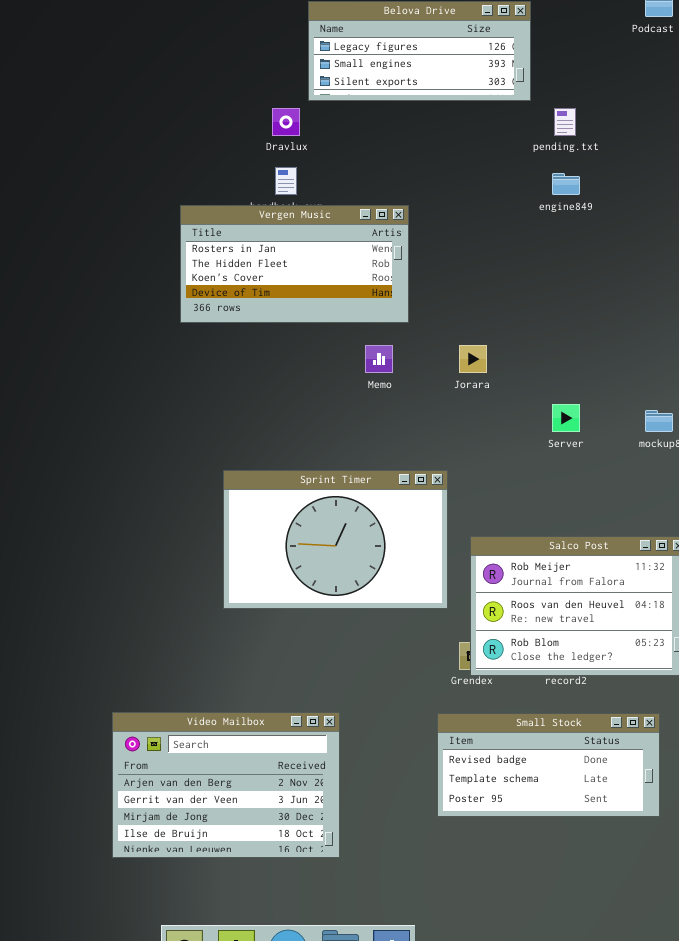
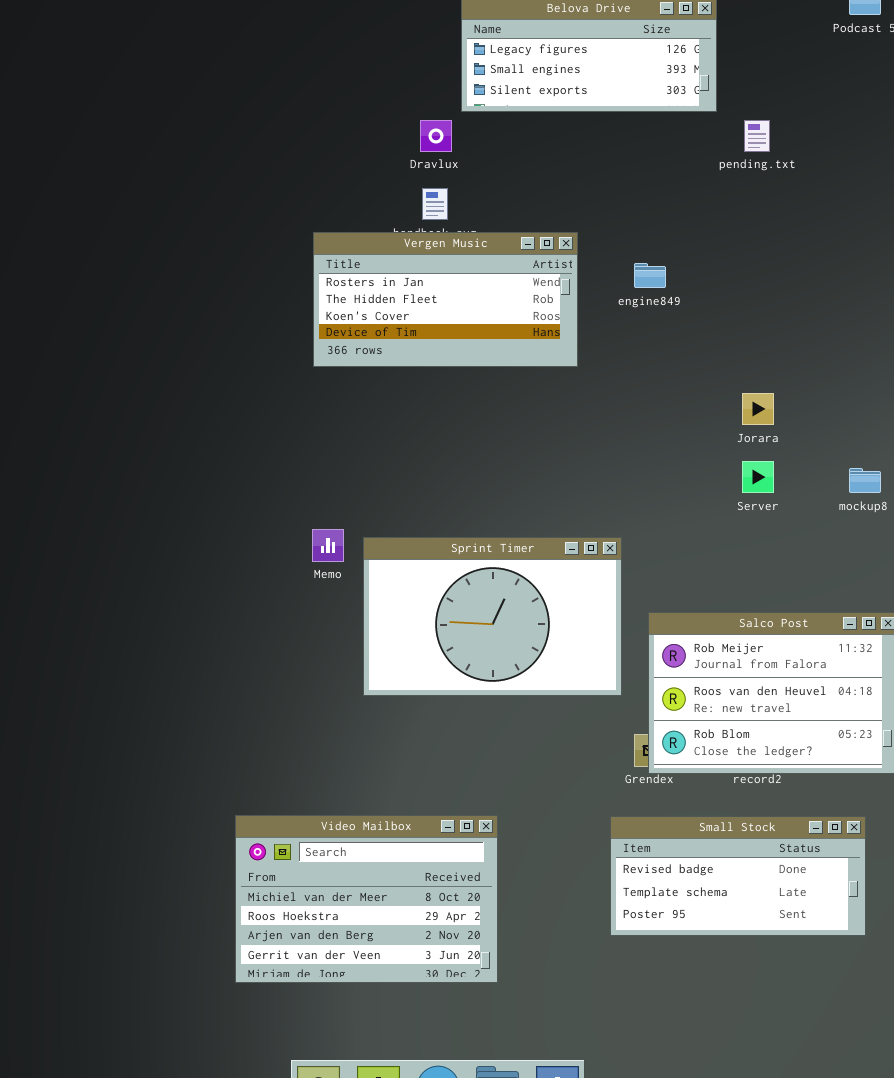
engine849: [552,173,580,195] -> [634,263,666,288], moved
Memo: [365,345,393,373] -> [312,529,344,562], moved
Jorara: [459,345,487,373] -> [742,393,774,425], moved
Video Mailbox: [112,712,340,858] -> [235,815,498,983], scrolled up 2 rows

